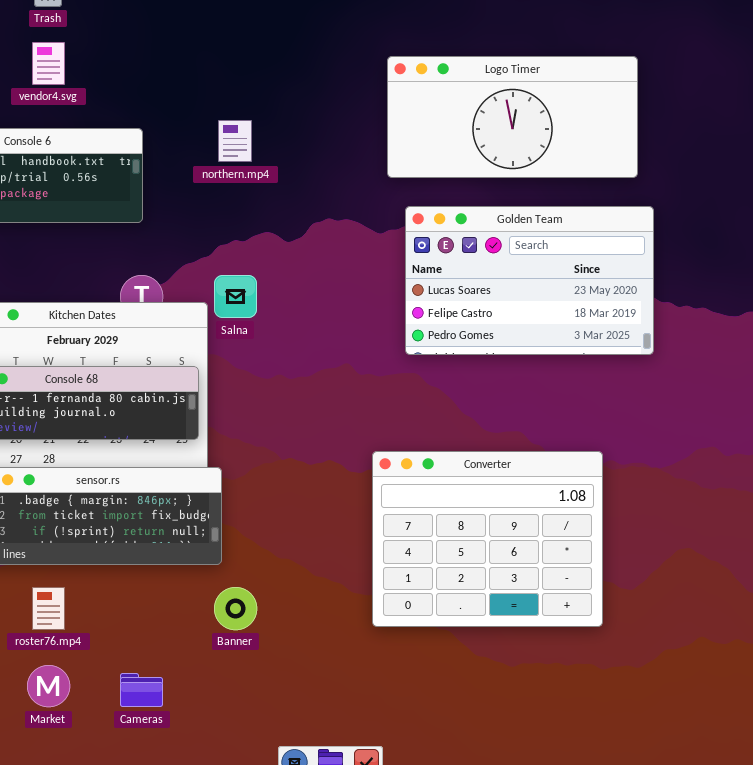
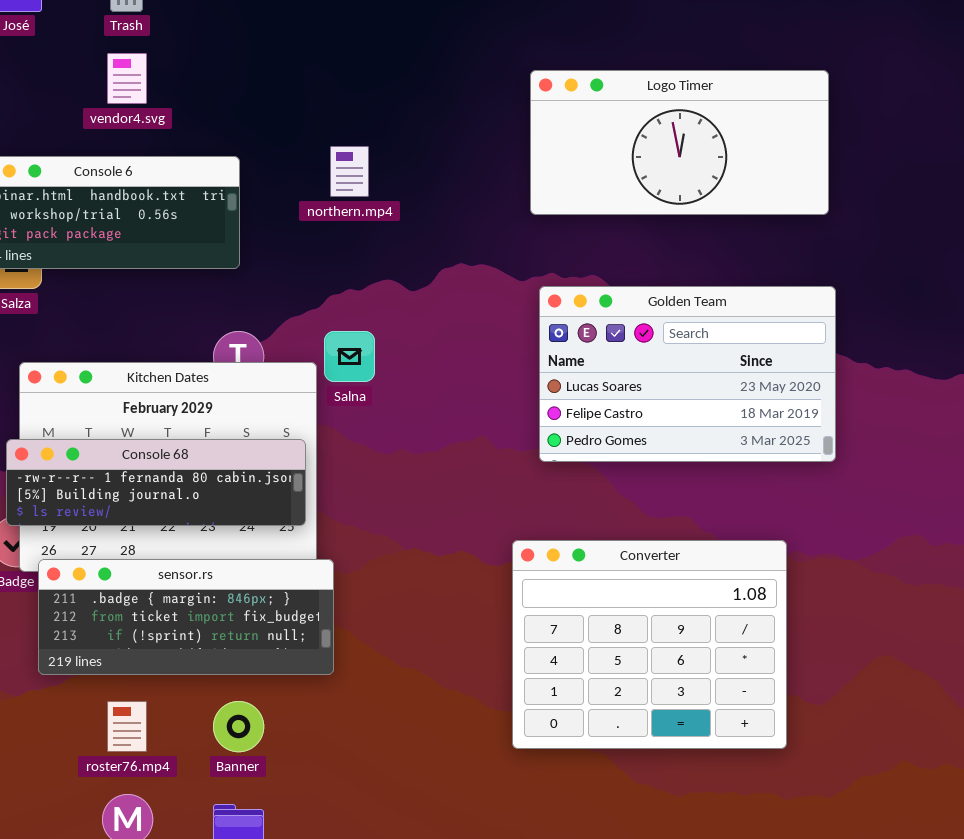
Golden Team: [405,206,654,355] -> [539,286,836,462], moved
Banner: [214,587,257,630] -> [213,701,264,752], moved

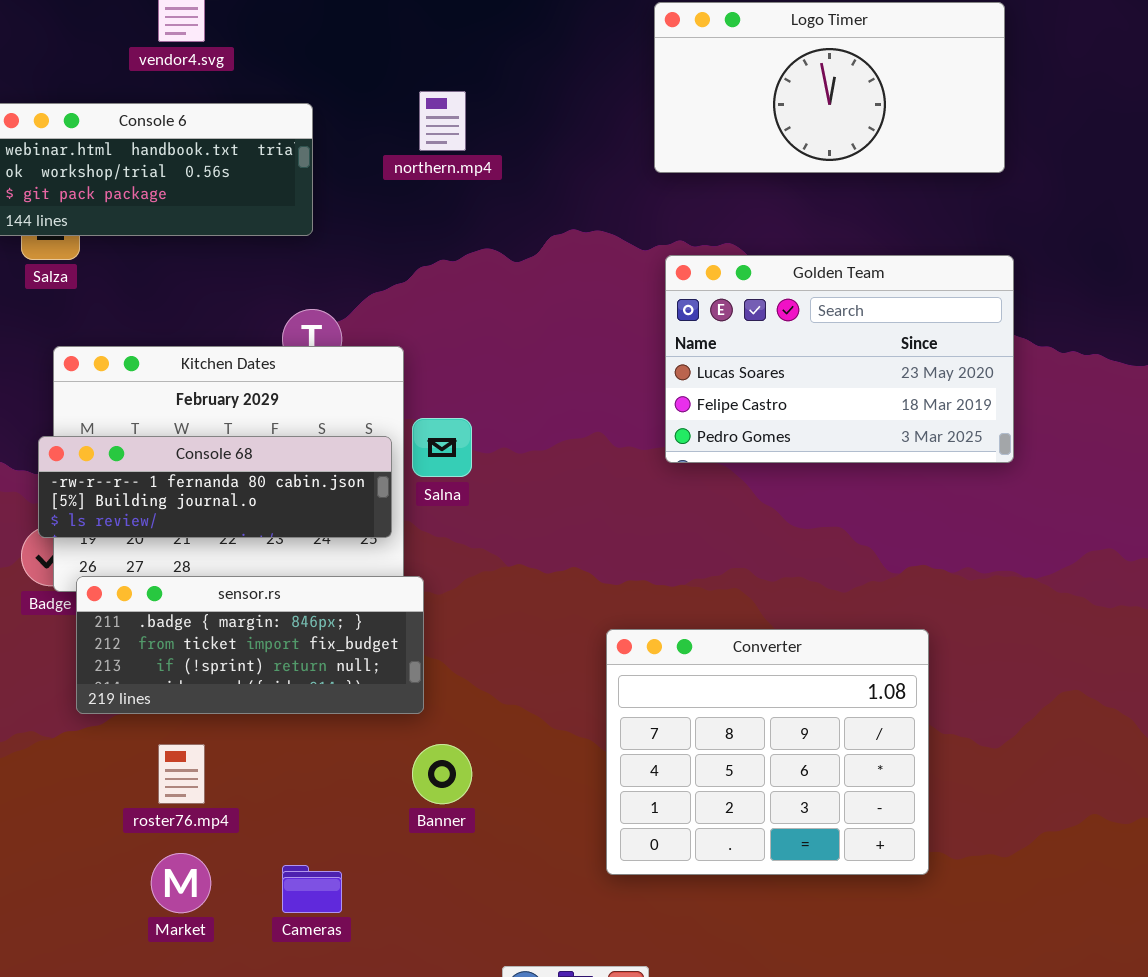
Salna: [324,331,375,382] -> [412,418,472,477], moved
Converter: [512,540,787,749] -> [606,629,929,875], moved
Banner: [213,701,264,752] -> [412,744,472,804], moved

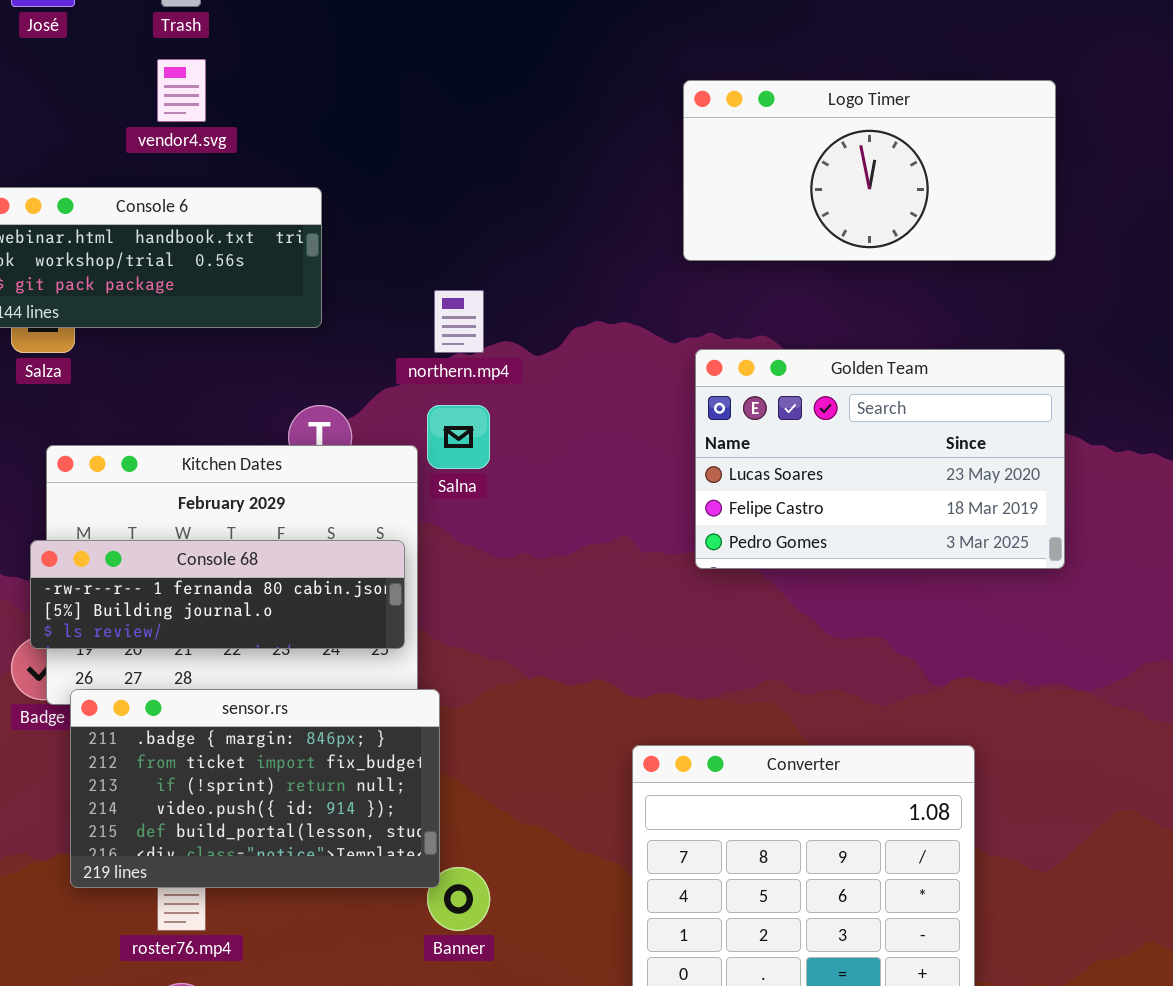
northern.mp4: [419,91,466,151] -> [434,290,484,353], moved
Salna: [412,418,472,477] -> [427,405,490,469], moved
sensor.rs: [76,576,424,714] -> [70,689,440,888], resized

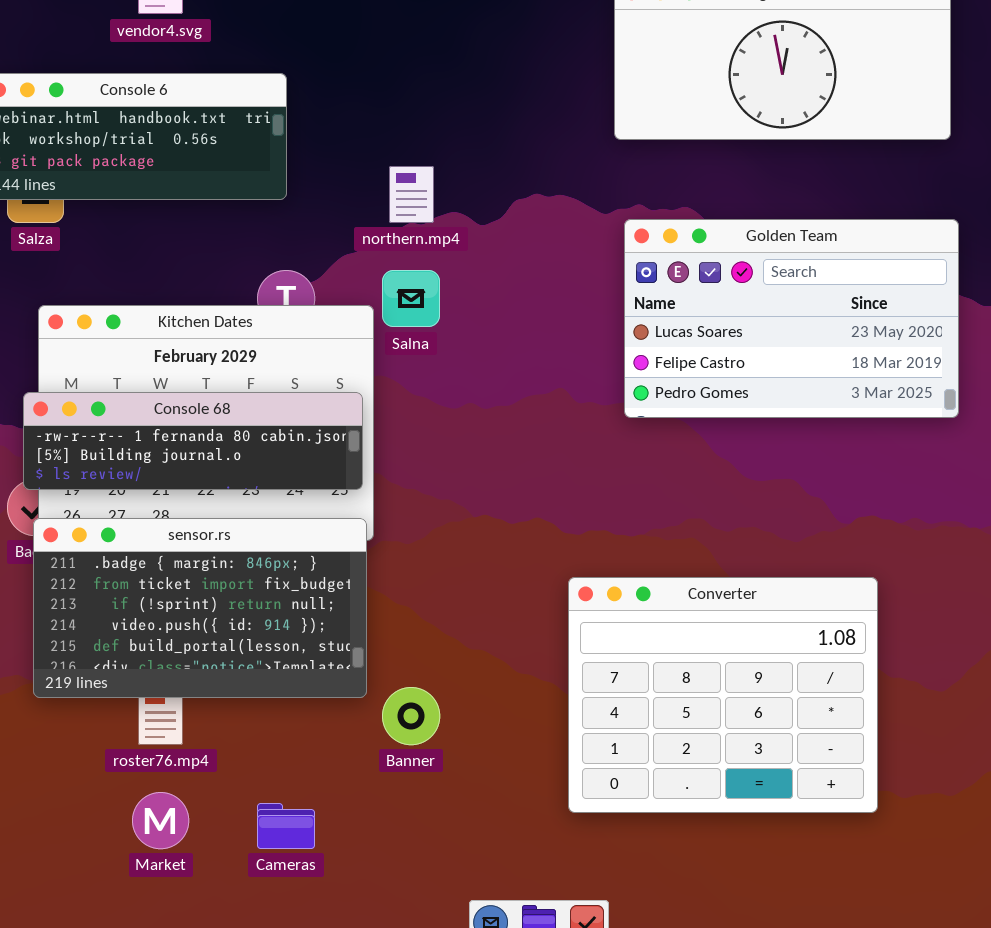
sensor.rs: [70,689,440,888] -> [33,518,367,698], moved

